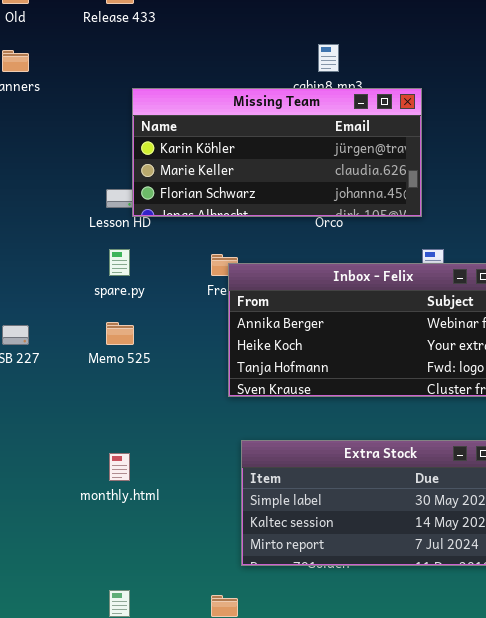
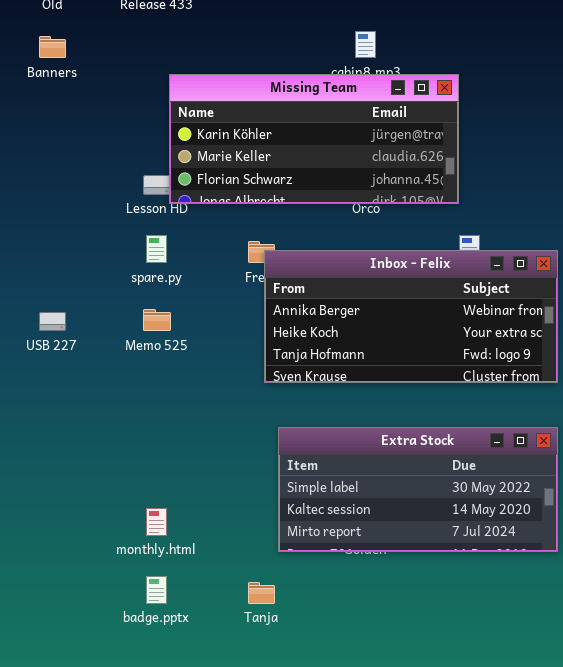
monthly.html: [109,453,130,481] -> [146,508,167,536], moved

